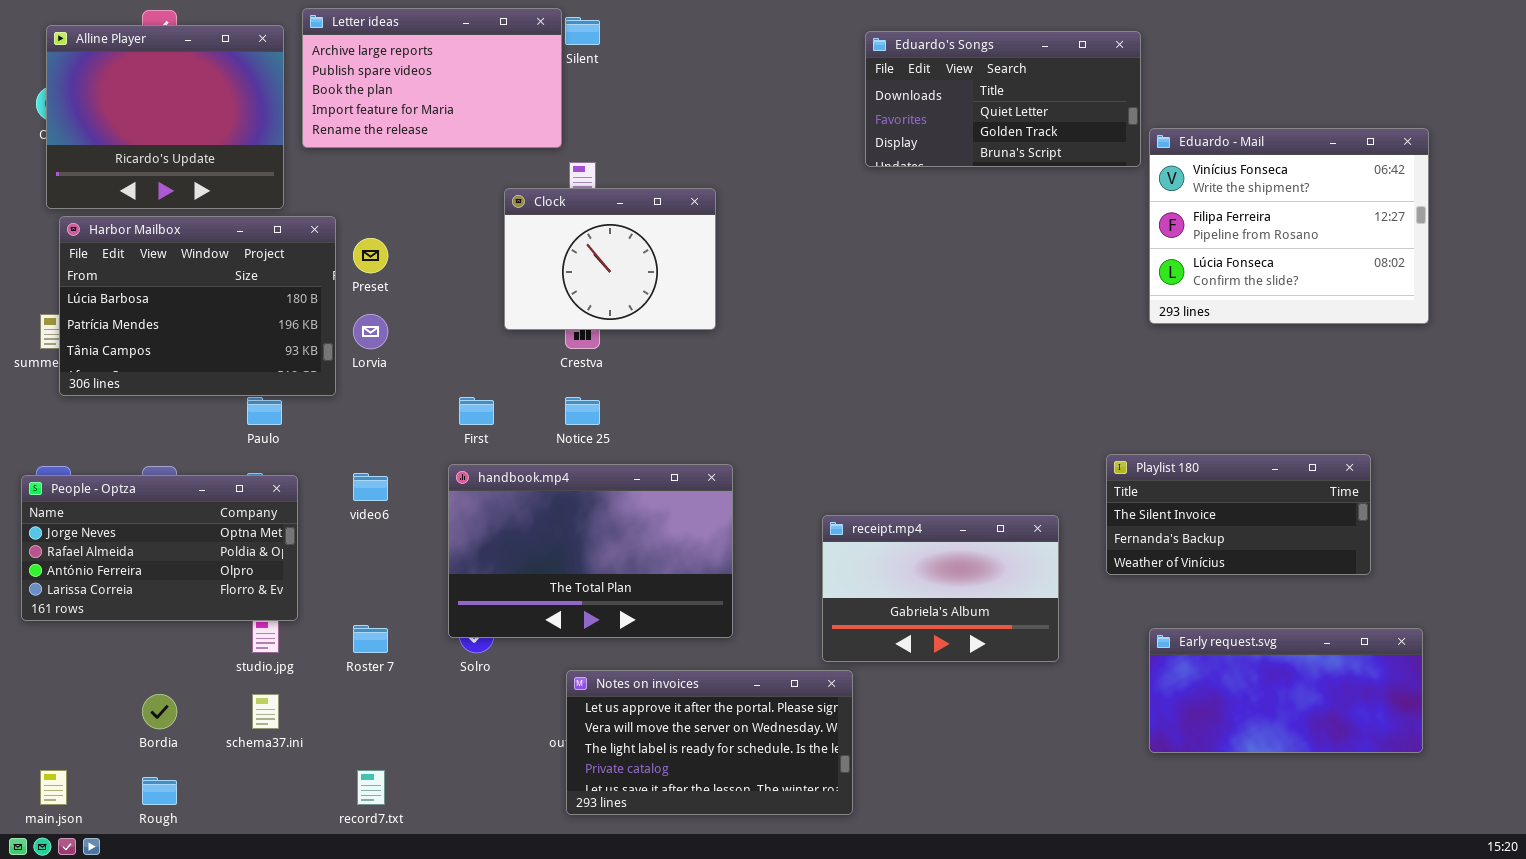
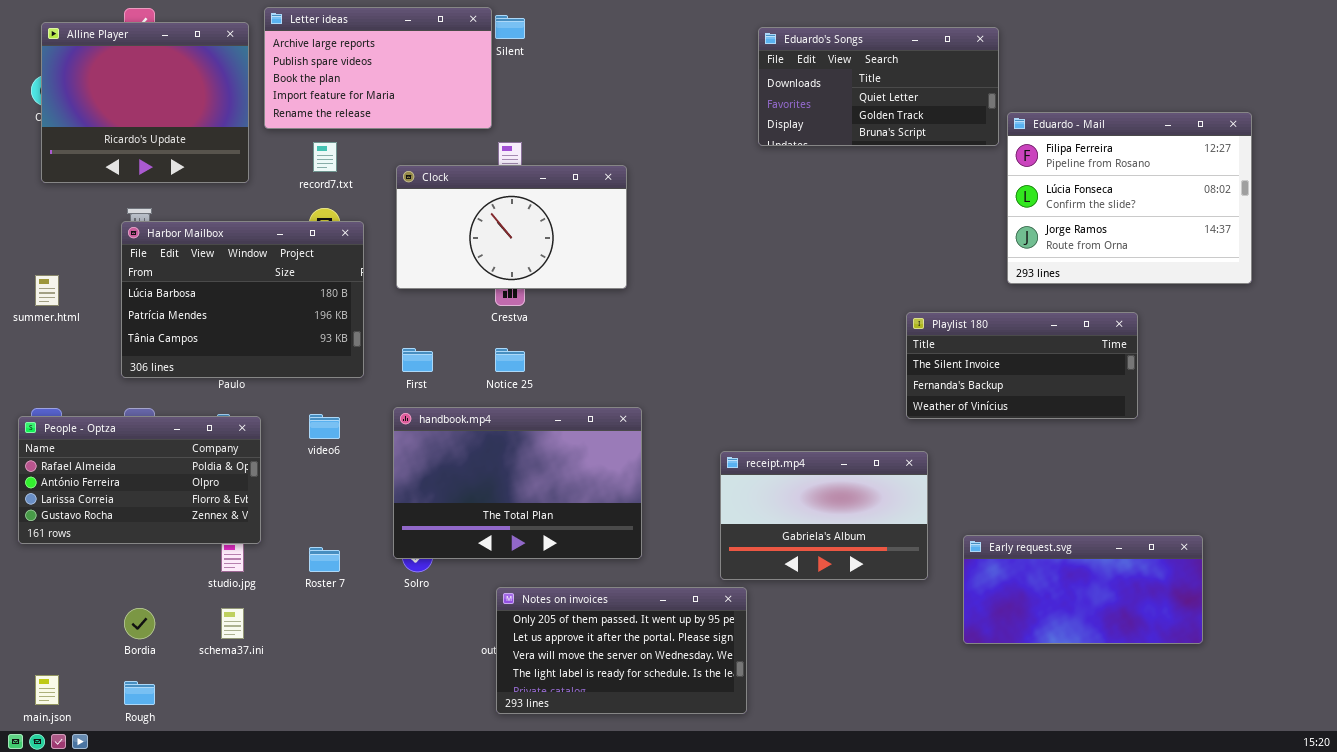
Eduardo - Mail: [1149,128,1429,324] -> [1007,112,1252,284], scrolled down 1 row
Clock: [504,188,716,330] -> [396,165,627,289], resized
Harbor Mailbox: [59,216,336,396] -> [121,221,364,378], moved
Playlist 180: [1106,454,1371,575] -> [906,312,1138,419], moved
People - Optza: [21,475,298,621] -> [18,416,261,544], scrolled down 1 row
Early request.svg: [1149,628,1423,753] -> [963,535,1203,644], moved
Notes on invoices: [566,670,853,815] -> [496,587,747,714], scrolled up 1 row
record7.txt: [357,770,385,805] -> [313,142,337,172], moved

